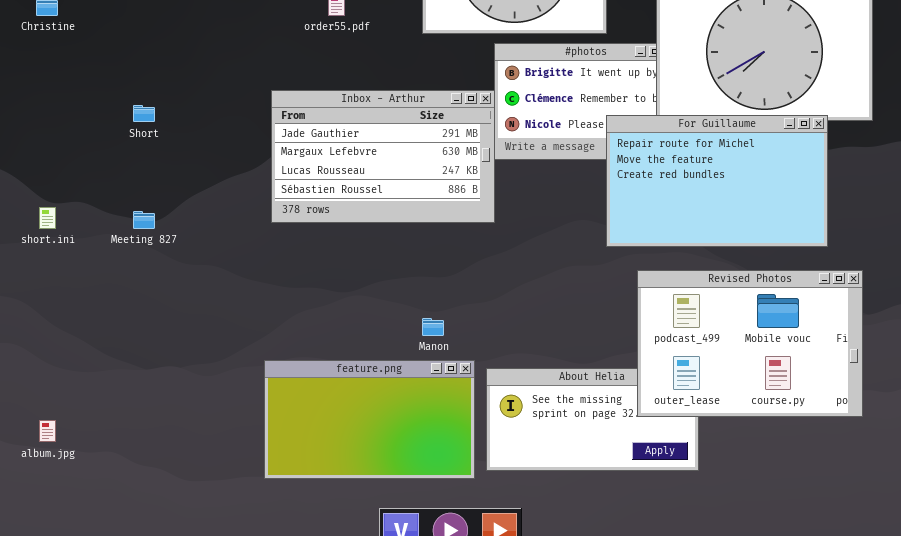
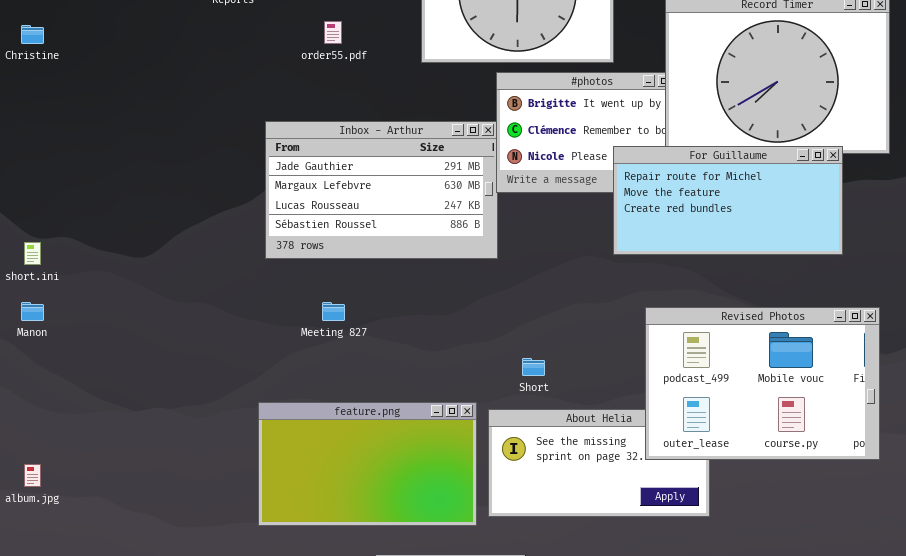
Short: [133,105,155,122] -> [522,358,545,376], moved
For Guillaume: [606,115,828,247] -> [613,146,843,255], resized
Meeting 827: [133,211,155,229] -> [322,302,345,321], moved
Manon: [422,318,444,336] -> [21,302,44,321], moved

